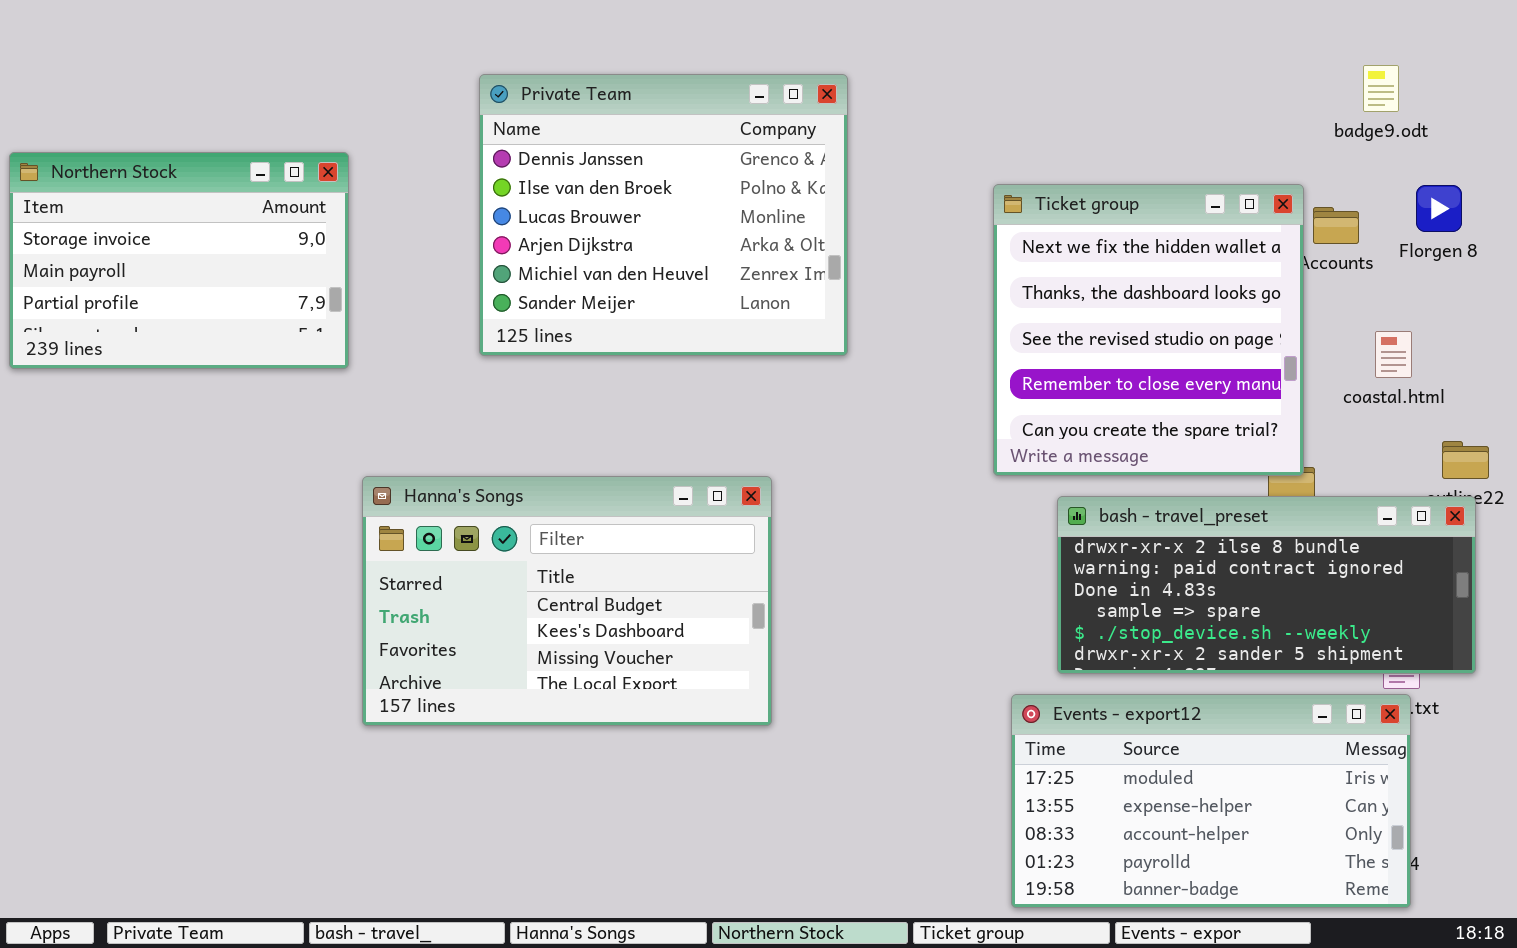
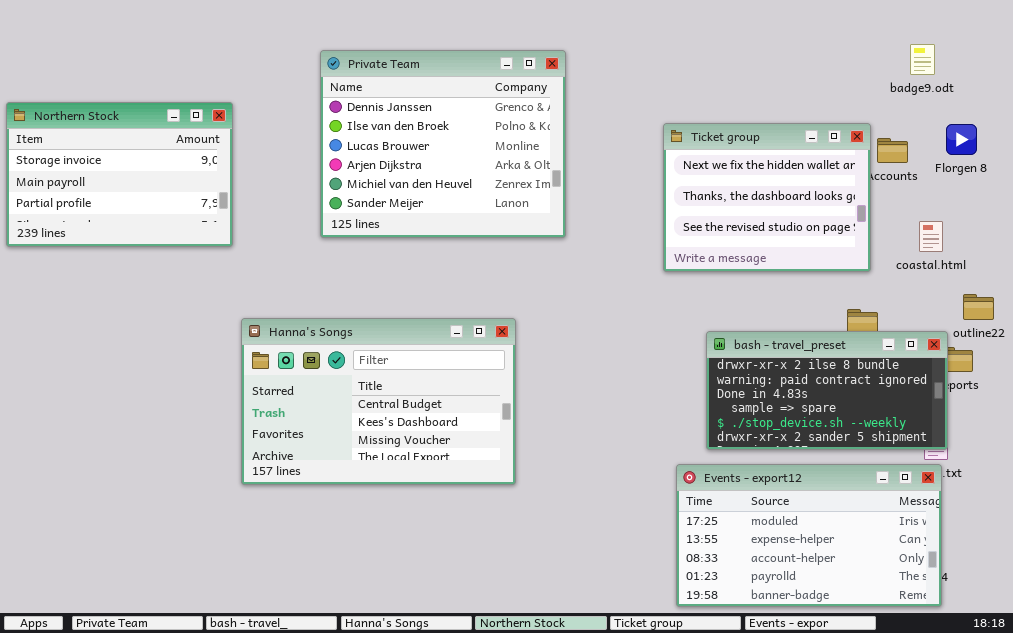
Ticket group: [993,184,1304,476] -> [663,123,871,272], resized
bash - travel_preset: [1057,496,1476,674] -> [706,331,948,450], resized

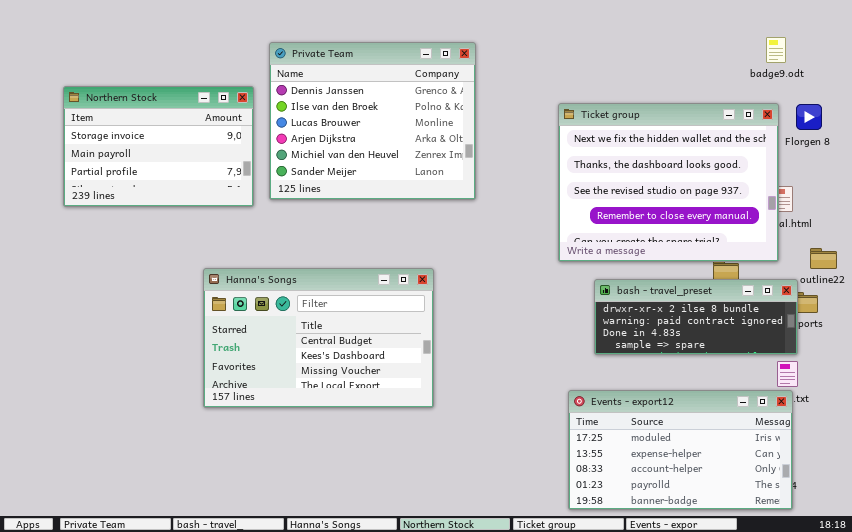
Northern Stock: [6,102,233,247] -> [63,86,254,207], moved
Ticket group: [663,123,871,272] -> [558,103,779,262], resized
bash - travel_preset: [706,331,948,450] -> [594,279,798,355], resized

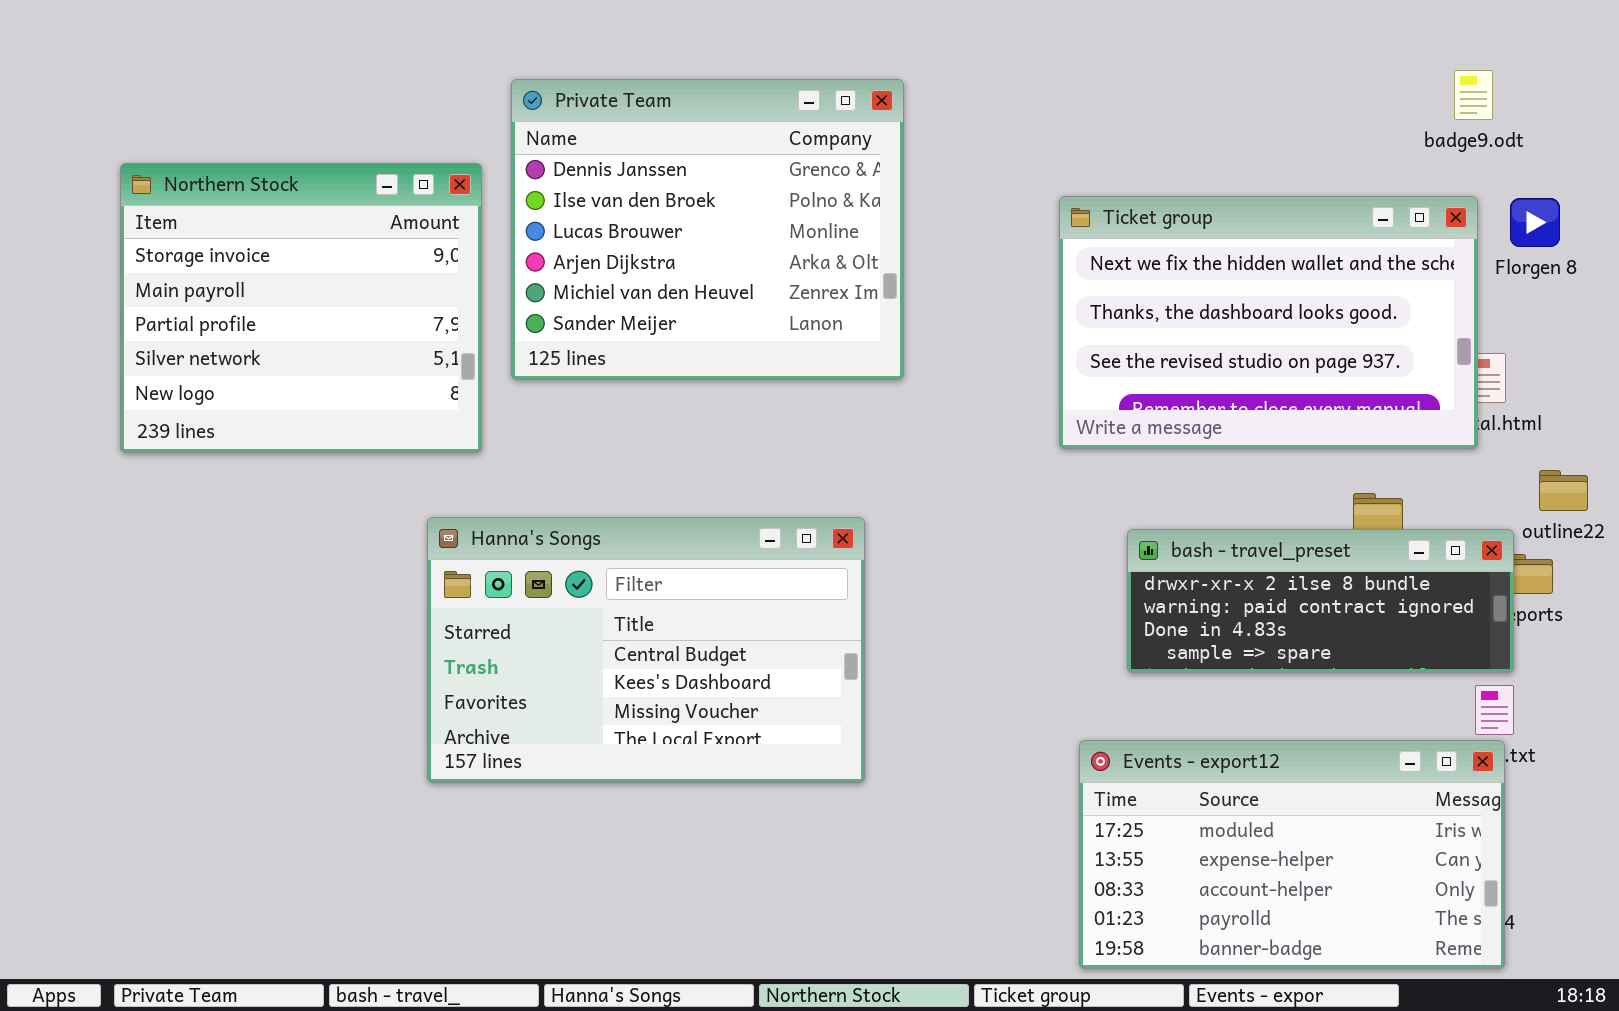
Northern Stock: [63,86,254,207] -> [120,163,482,453], resized
Ticket group: [558,103,779,262] -> [1059,196,1478,449], resized
Hanna's Songs: [203,268,434,408] -> [427,517,865,783], moved

